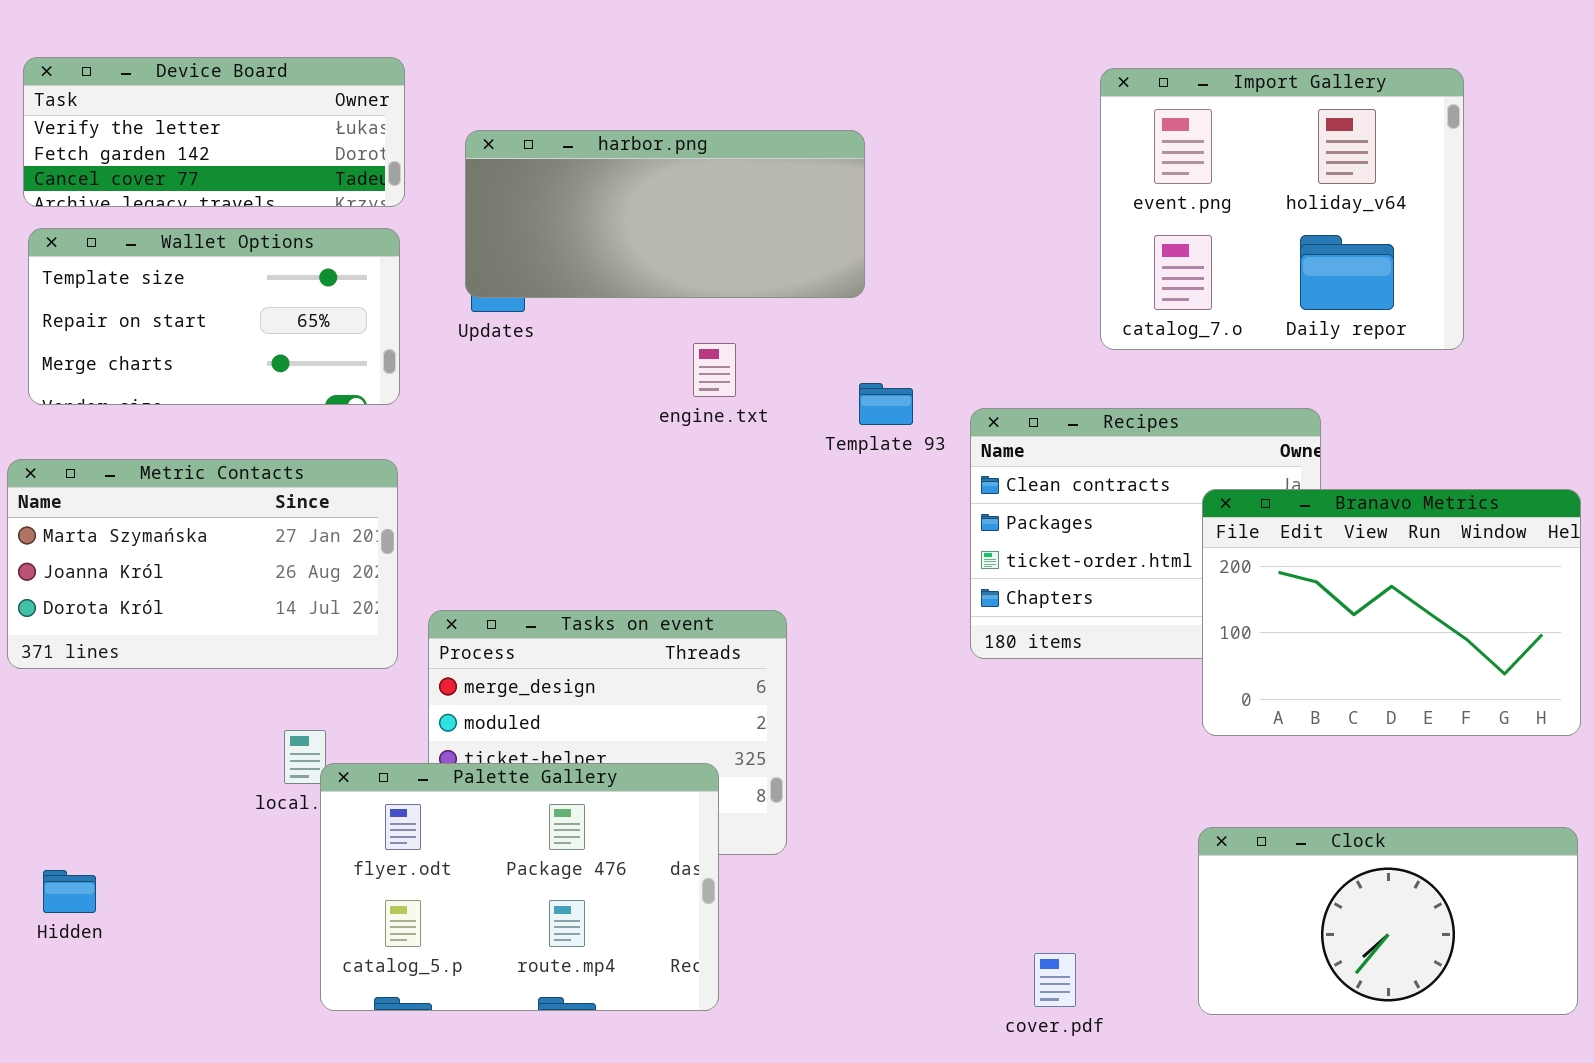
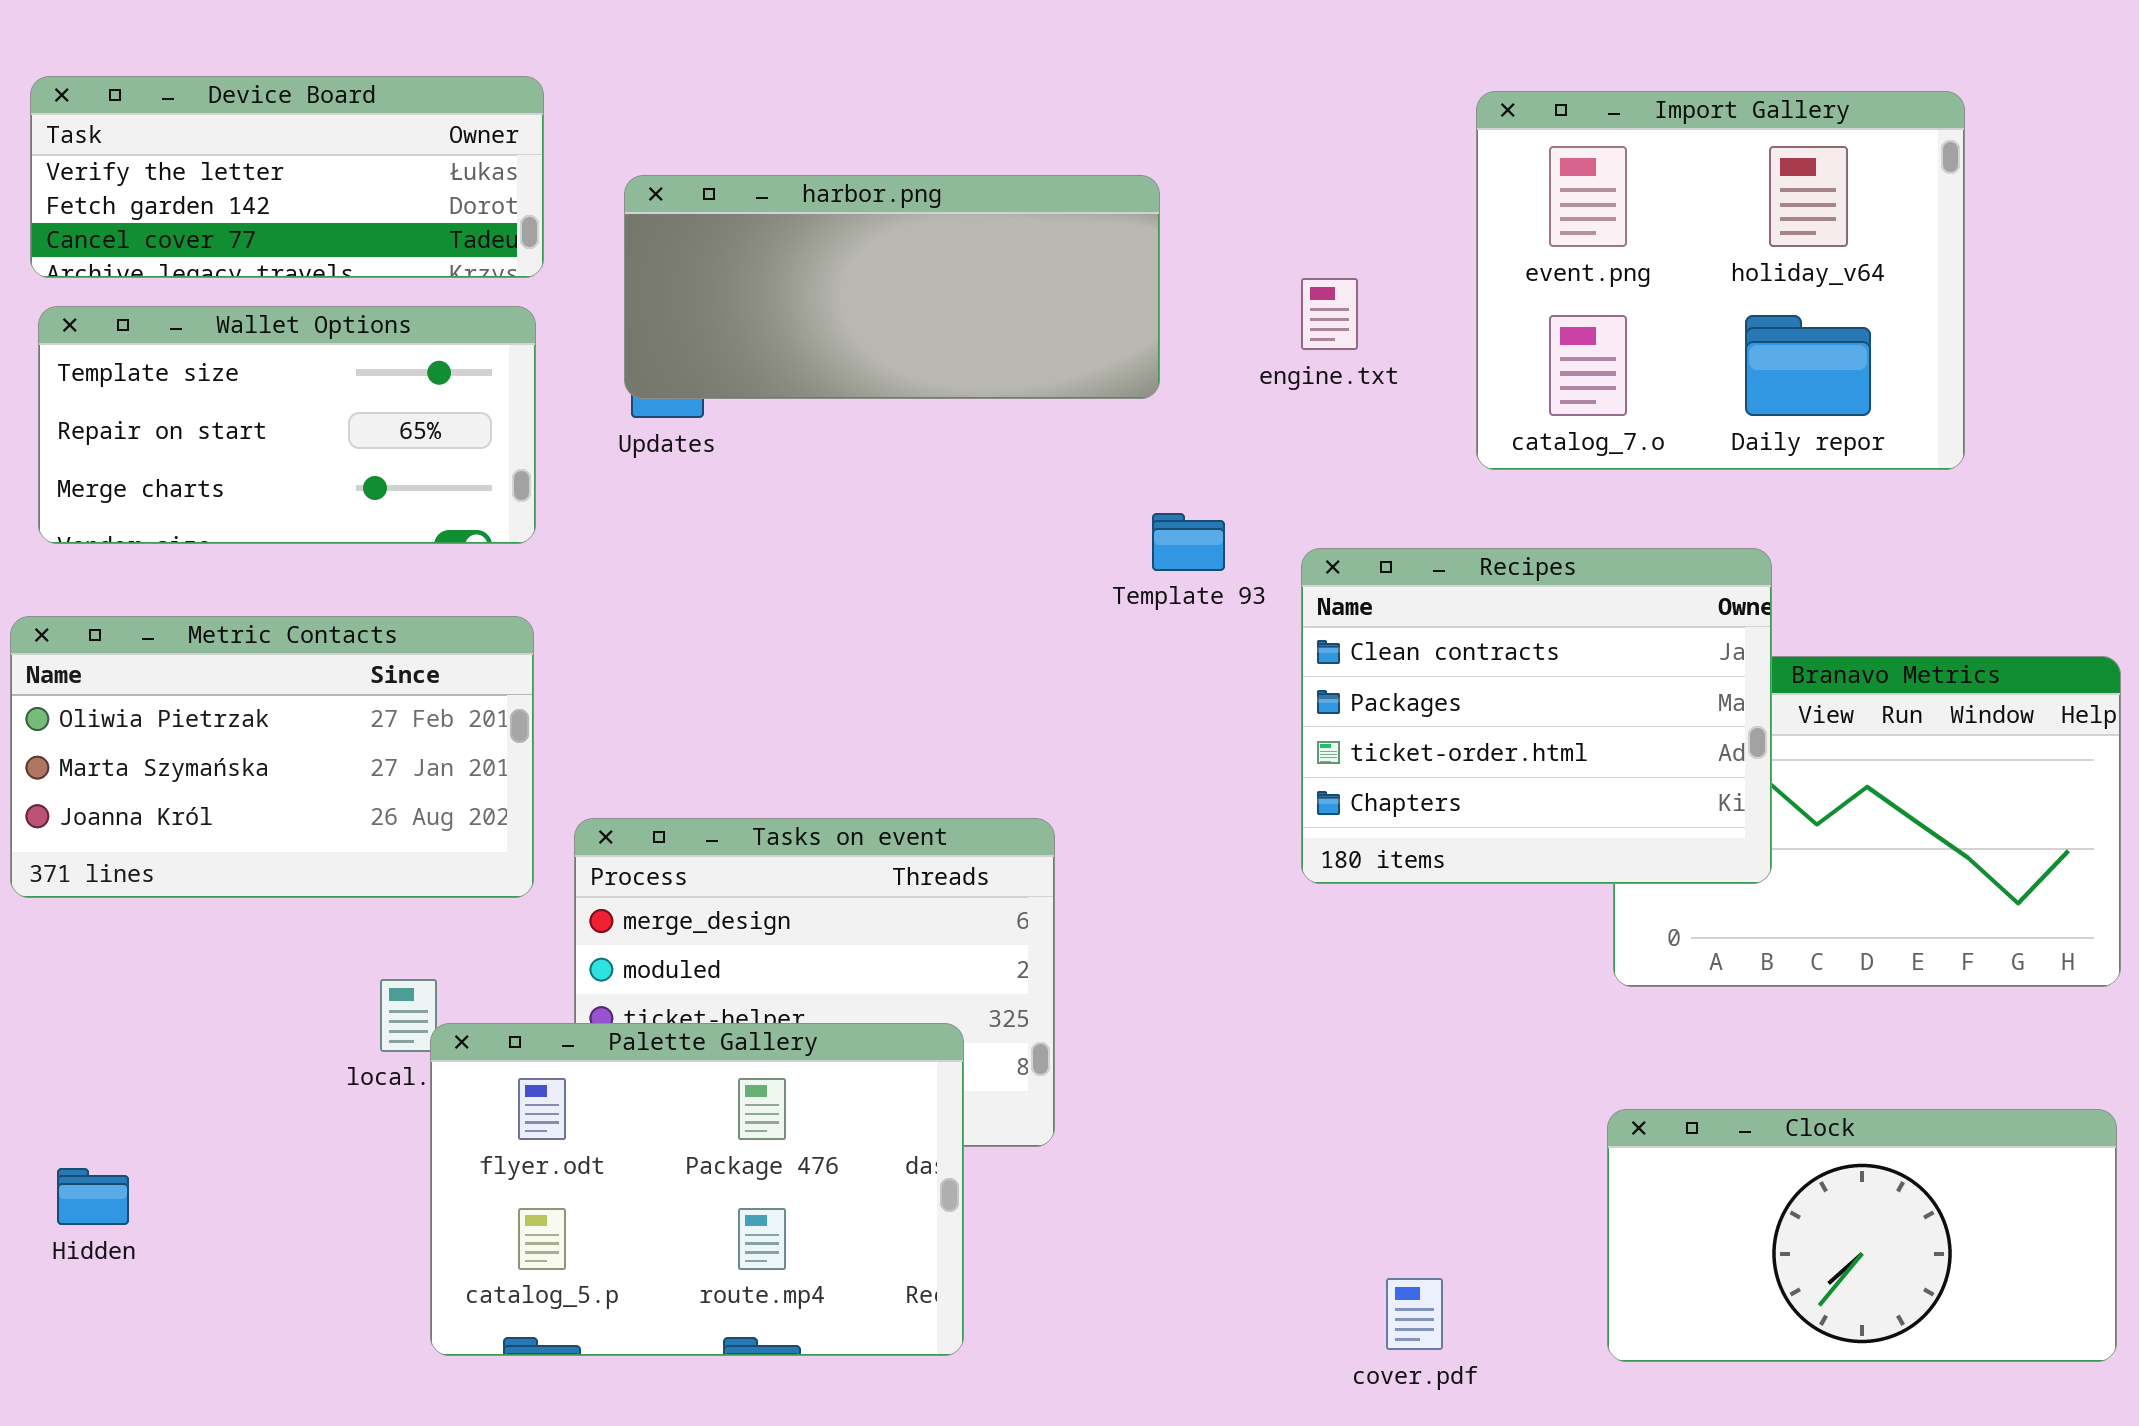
engine.txt: [693,343,736,397] -> [1301,278,1358,350], moved
Recipes: [970,408,1321,659] -> [1301,548,1772,884], raised
Metric Contacts: [7,459,398,669] -> [10,616,534,898], scrolled up 1 row

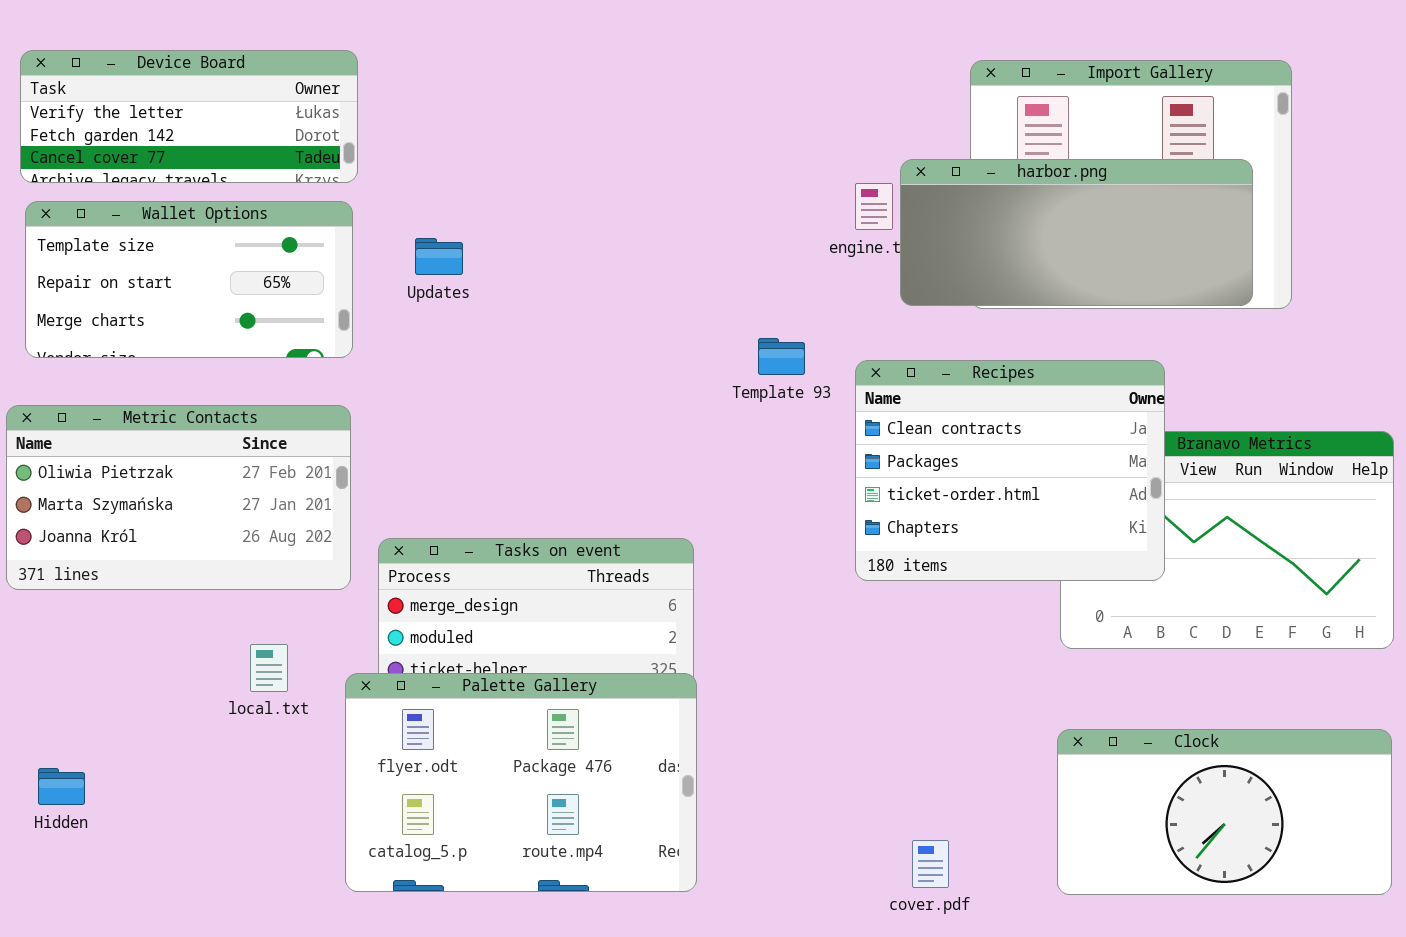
harbor.png: [624,175,1160,399] -> [900,159,1253,306], moved
Palette Gallery: [430,1023,964,1356] -> [345,673,697,892], moved

